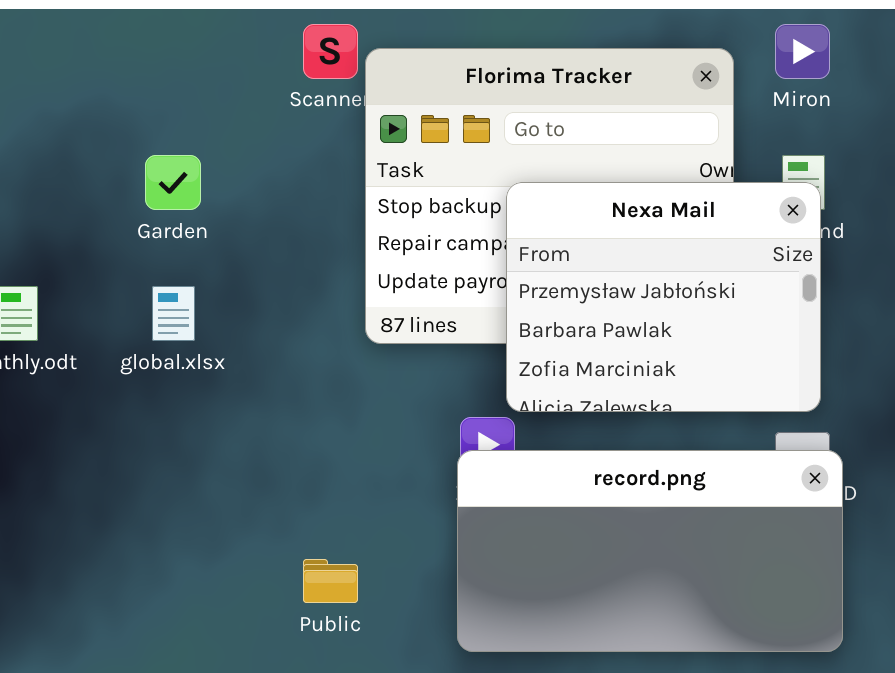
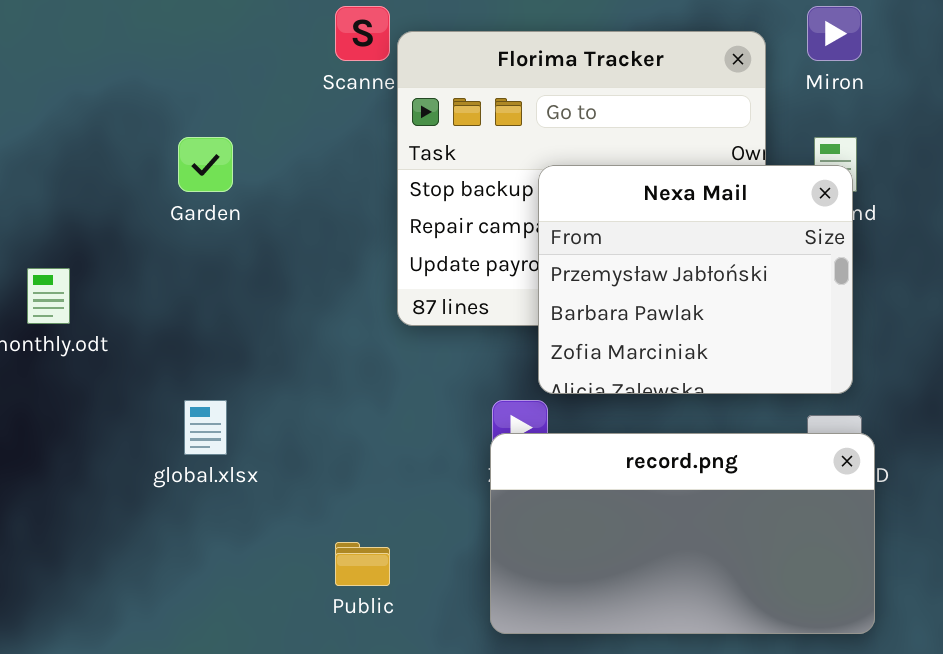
global.xlsx: [152,286,195,341] -> [184,400,227,455], moved

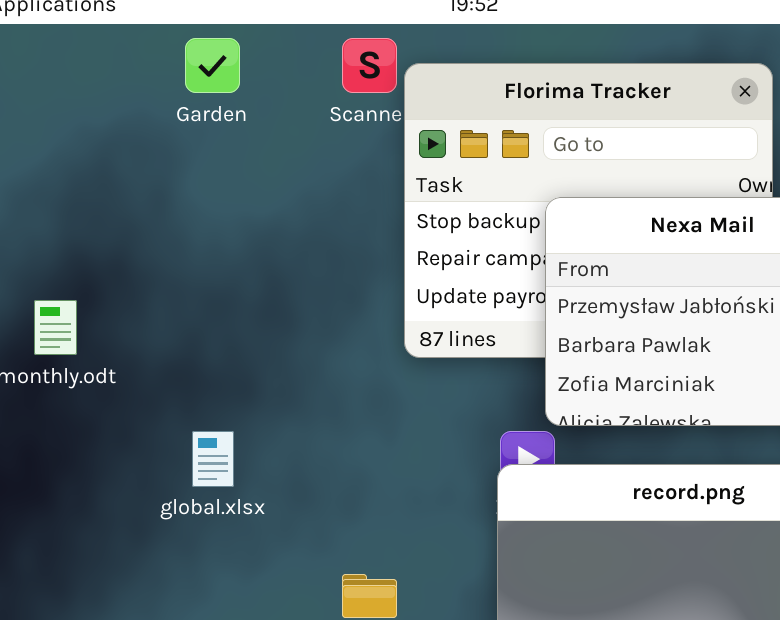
Garden: [178,137,233,192] -> [185,38,240,93], moved

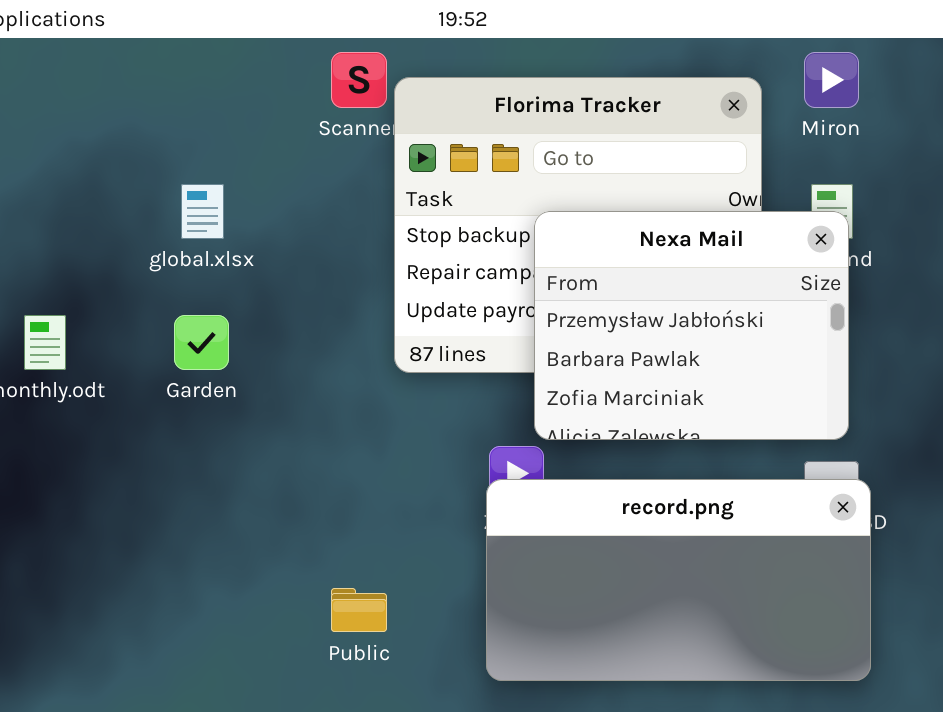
Garden: [185,38,240,93] -> [174,315,229,370], moved
global.xlsx: [192,431,234,487] -> [181,184,224,239], moved

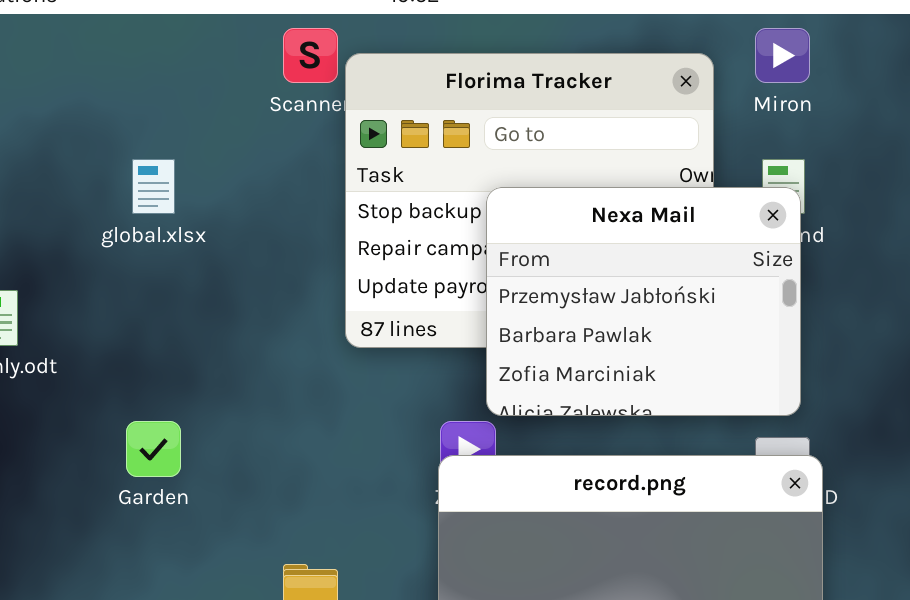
Garden: [174,315,229,370] -> [126,421,181,477], moved

